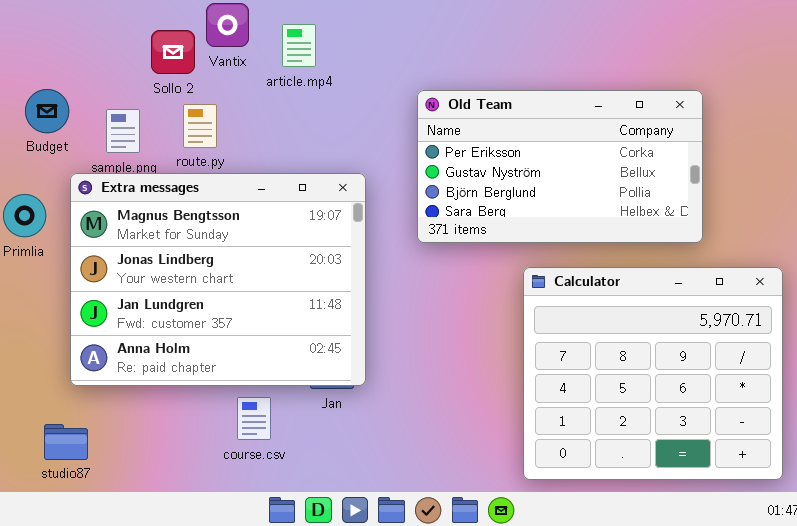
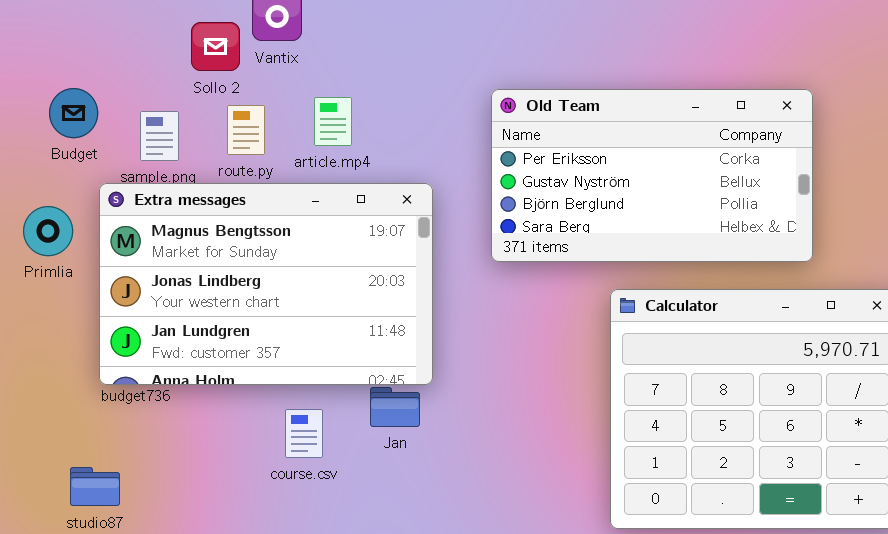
article.mp4: [282,24,316,67] -> [314,97,352,146], moved
Extra messages: [70,173,366,386] -> [99,183,433,385], resized
course.csv: [237,397,271,440] -> [285,409,323,458], moved

